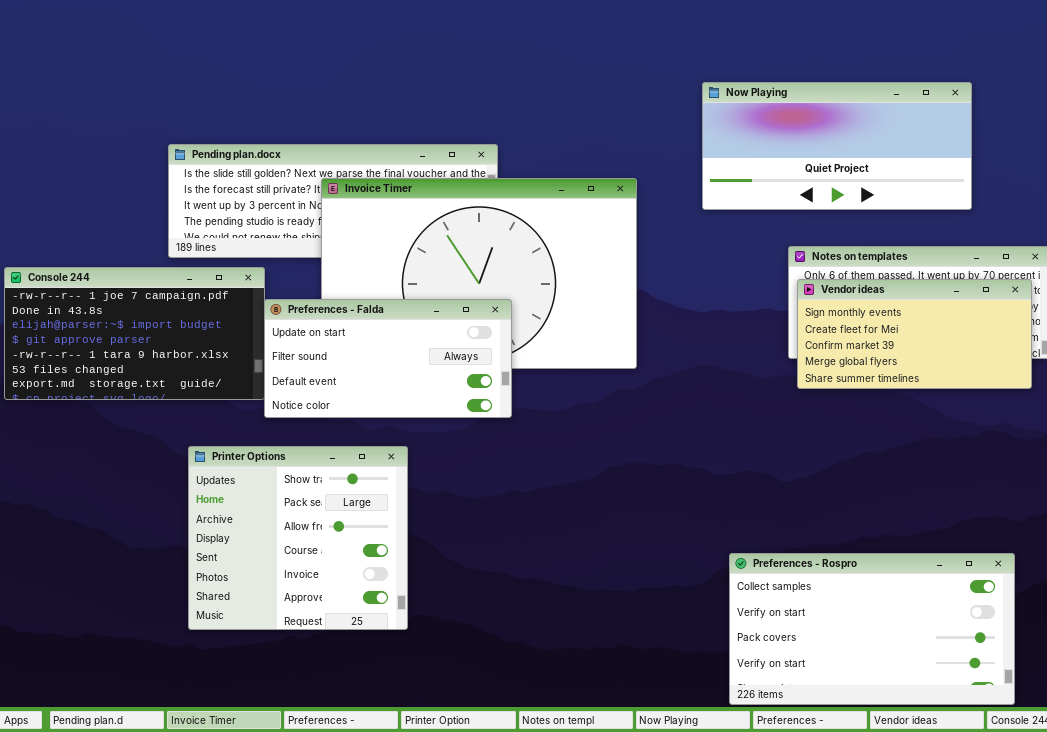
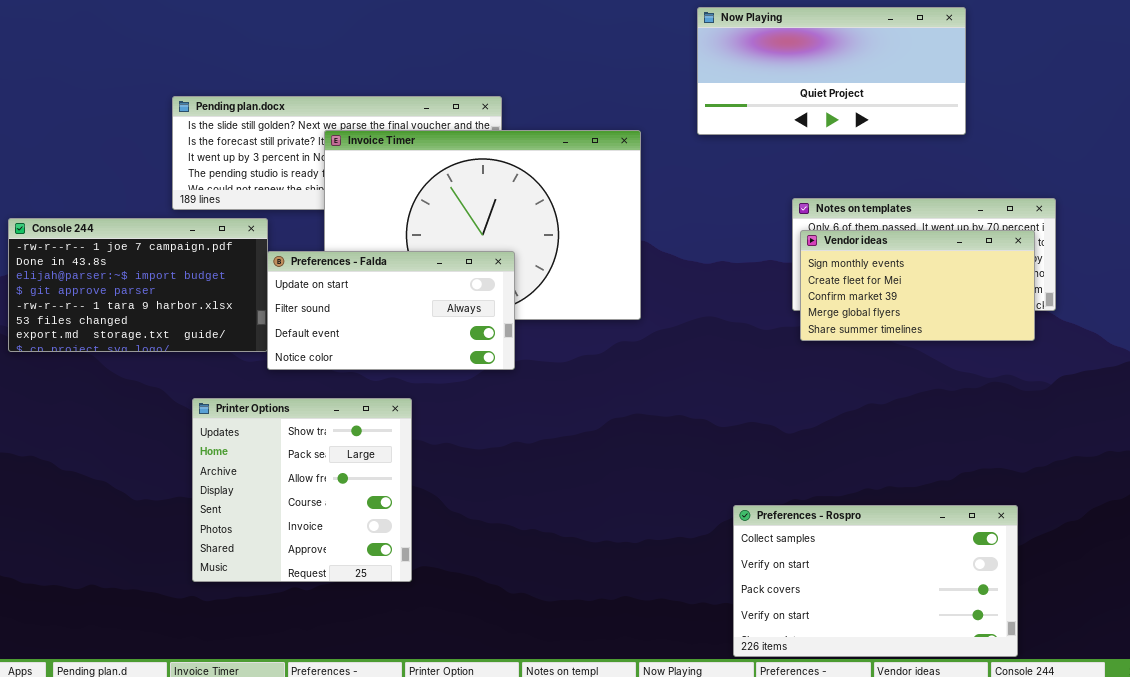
Now Playing: [702,82,972,210] -> [697,7,966,135], moved

